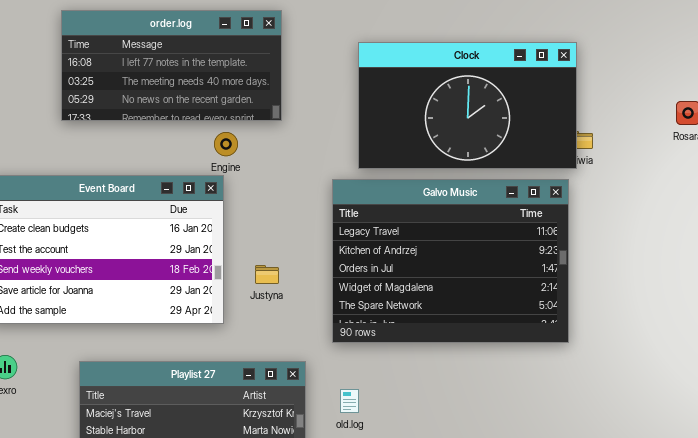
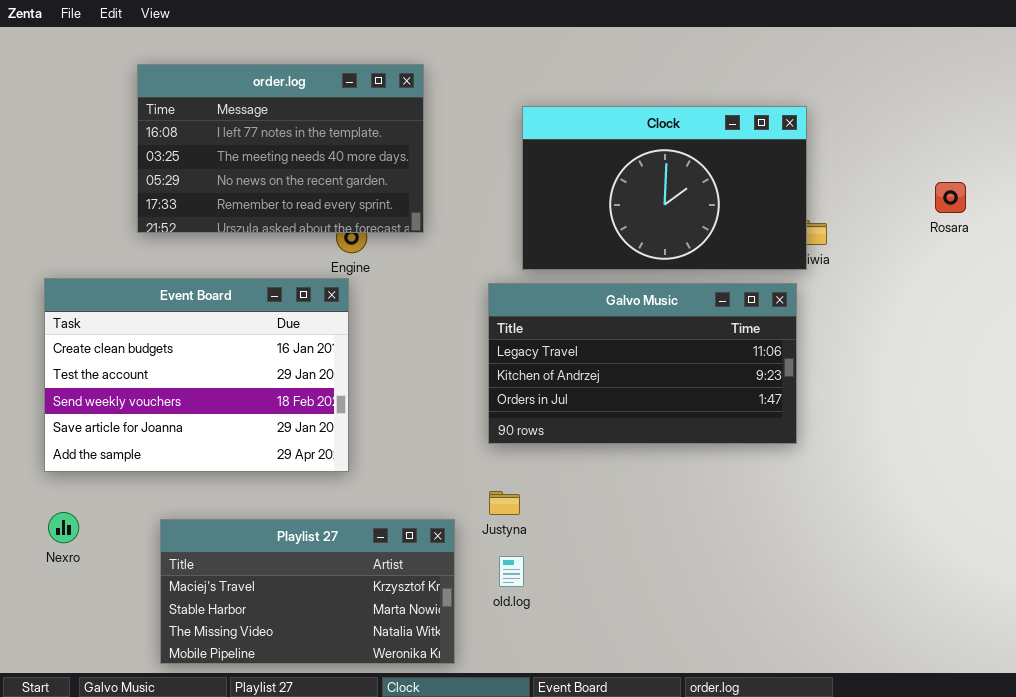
order.log: [61,10,282,121] -> [137,64,424,233], resized
Galvo Music: [332,179,569,343] -> [488,283,797,444], resized
Justyna: [255,265,279,284] -> [489,491,520,515], moved

